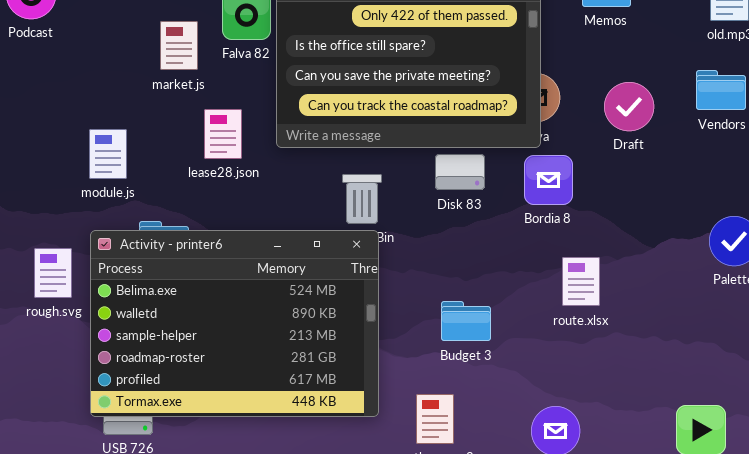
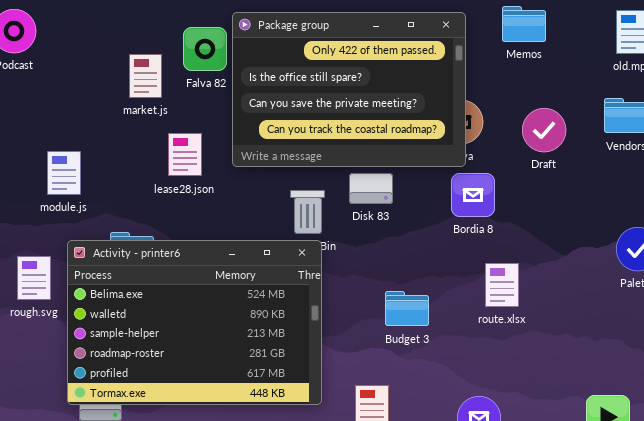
module.js: [89,129,127,179] -> [47,151,81,195], moved
Disk 83: [435,154,485,190] -> [349,173,393,204], moved
Budget 3: [441,301,491,341] -> [385,291,429,326], moved

